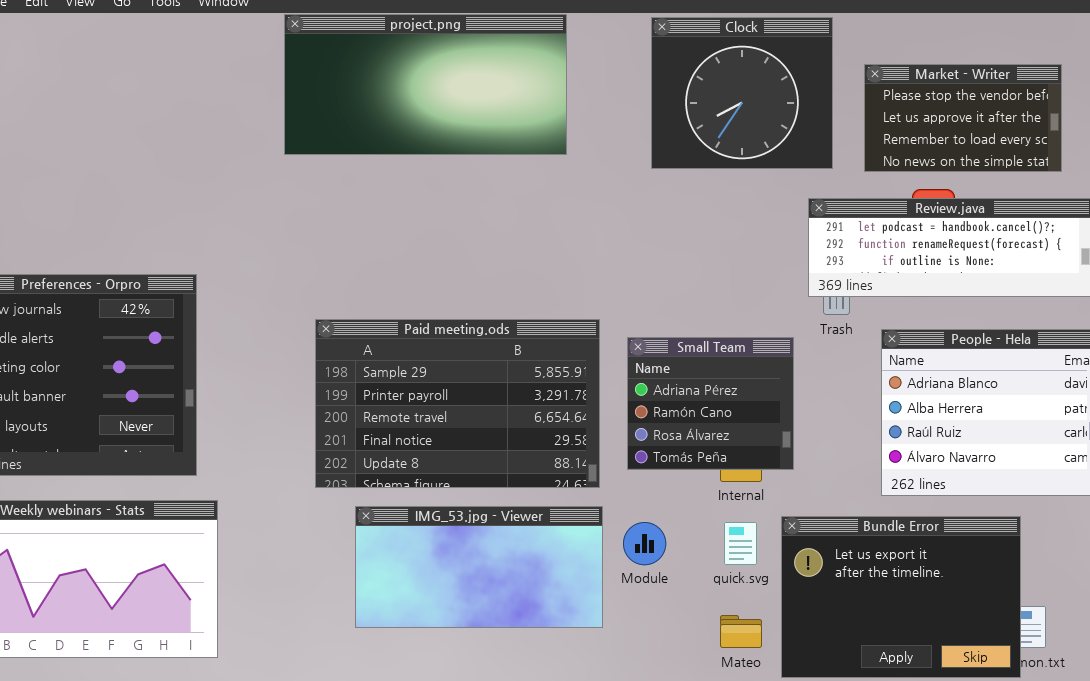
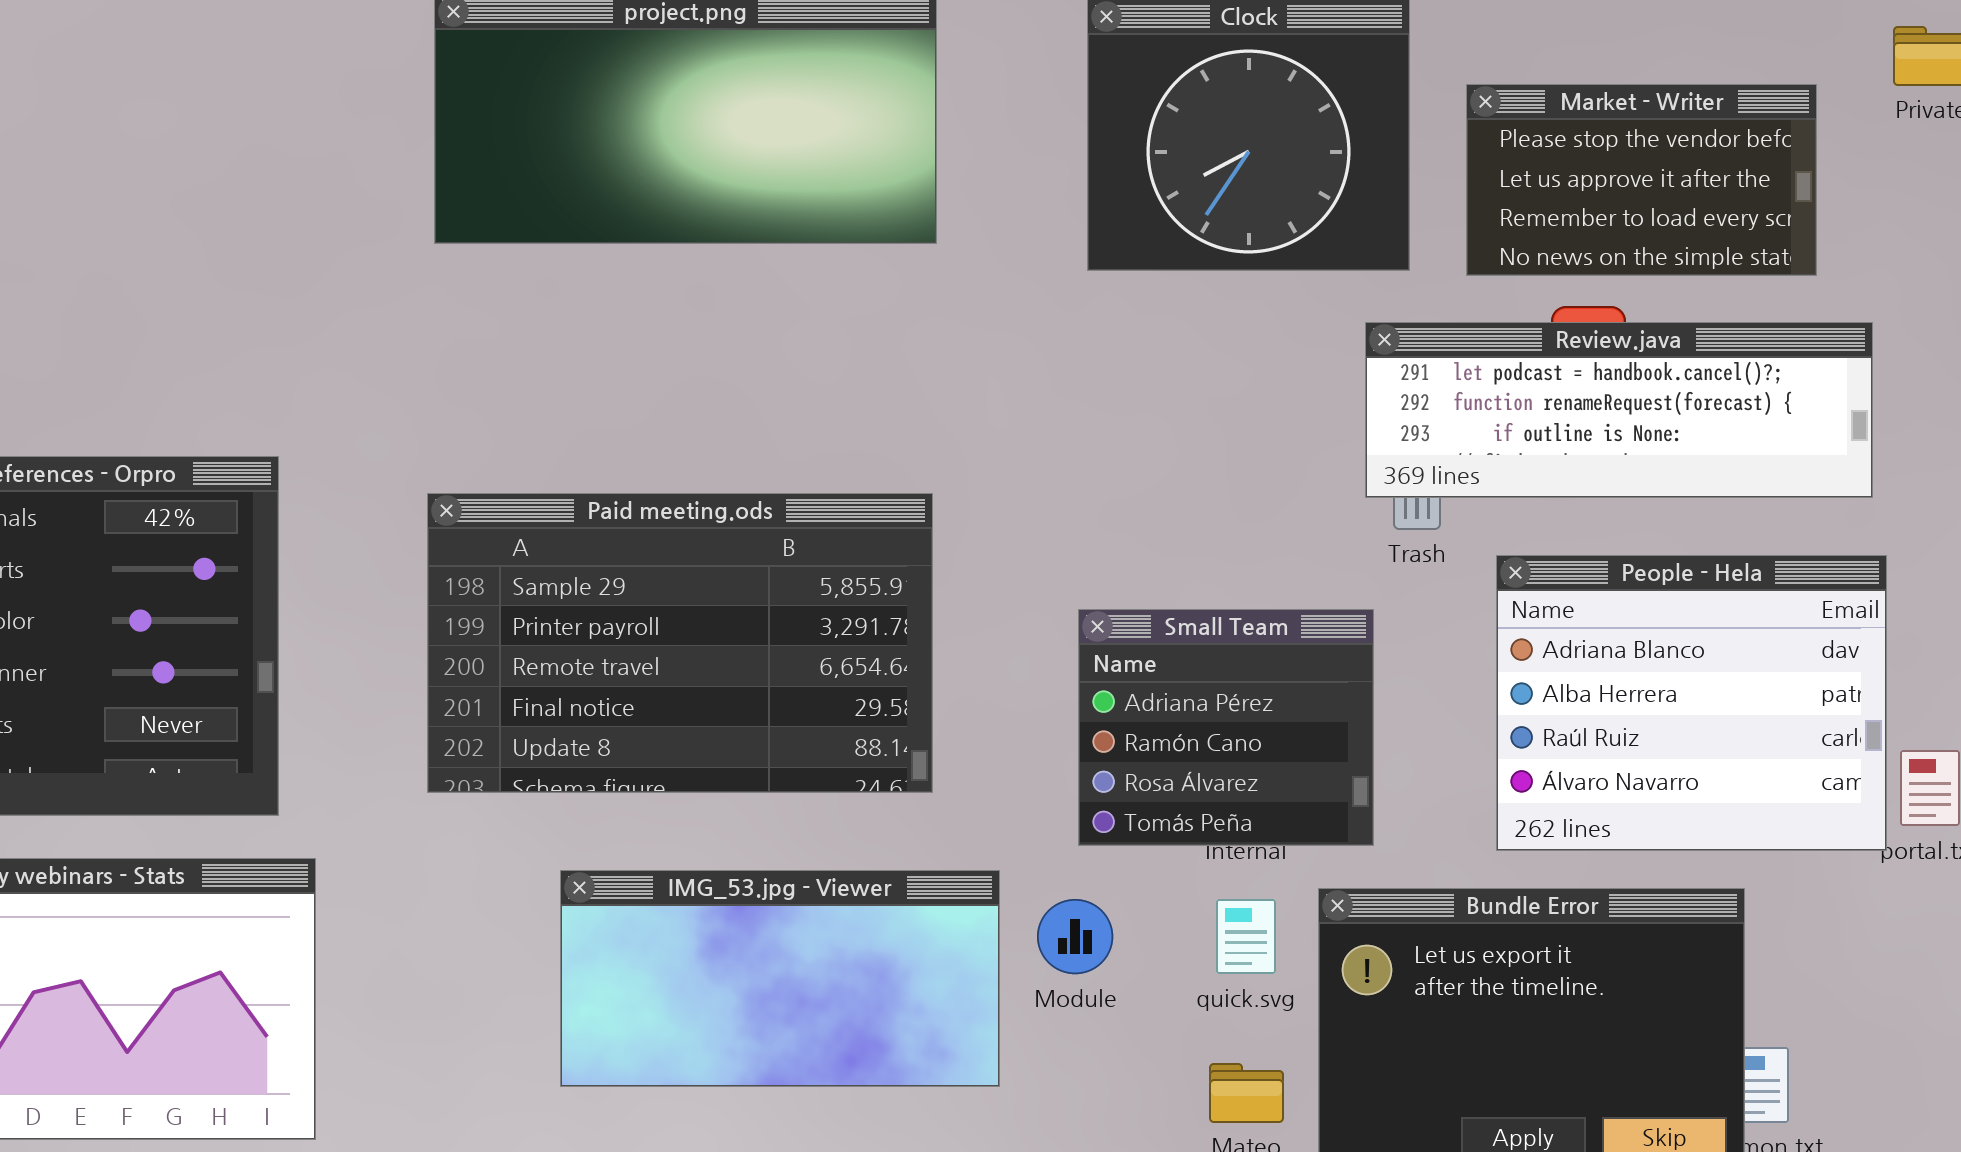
Paid meeting.ods: [315,319,600,488] -> [427,493,933,793], moved
Small Team: [627,337,794,470] -> [1078,609,1374,846], moved

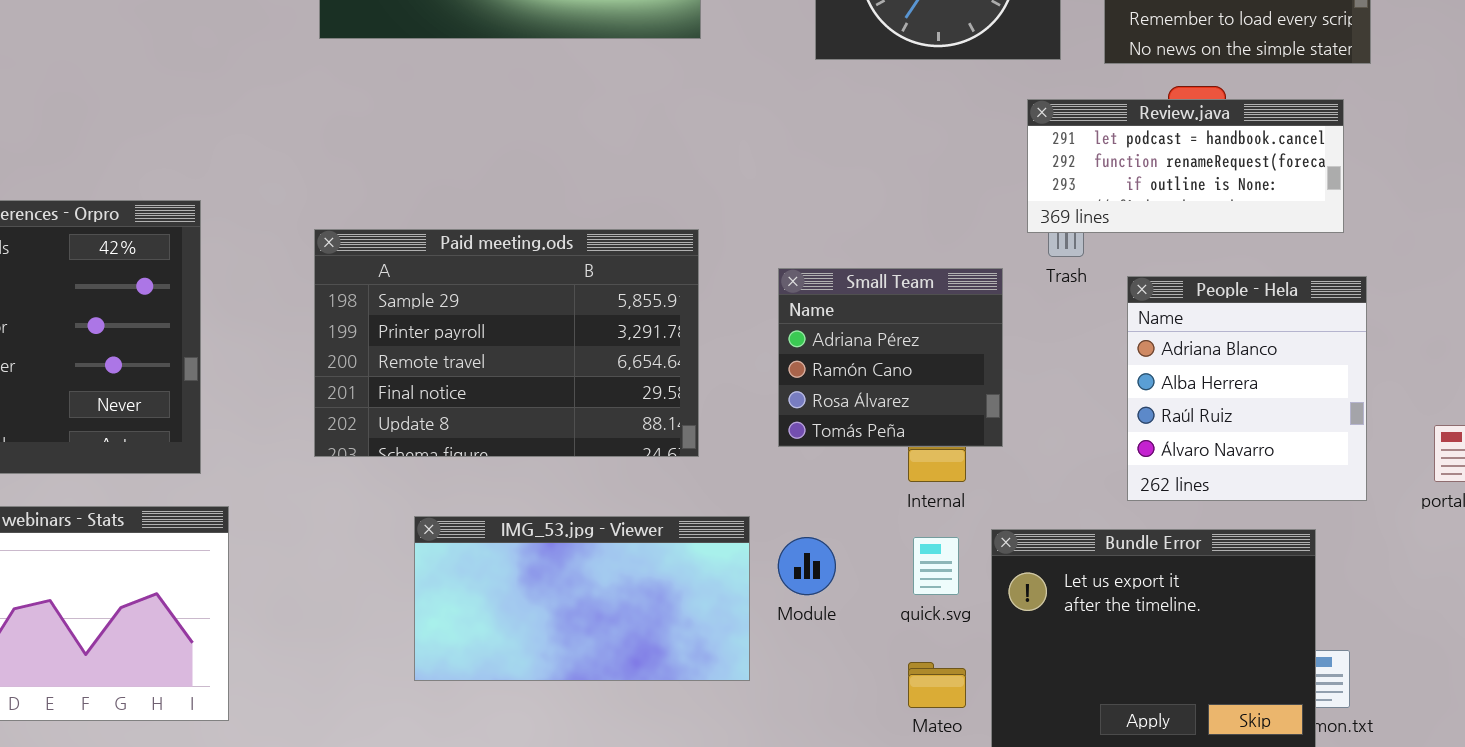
Review.java: [1365,322,1873,498] -> [1027,99,1344,233], resized
People - Hela: [1496,555,1887,851] -> [1127,276,1367,501], resized
Small Team: [1078,609,1374,846] -> [778,268,1003,447], moved

